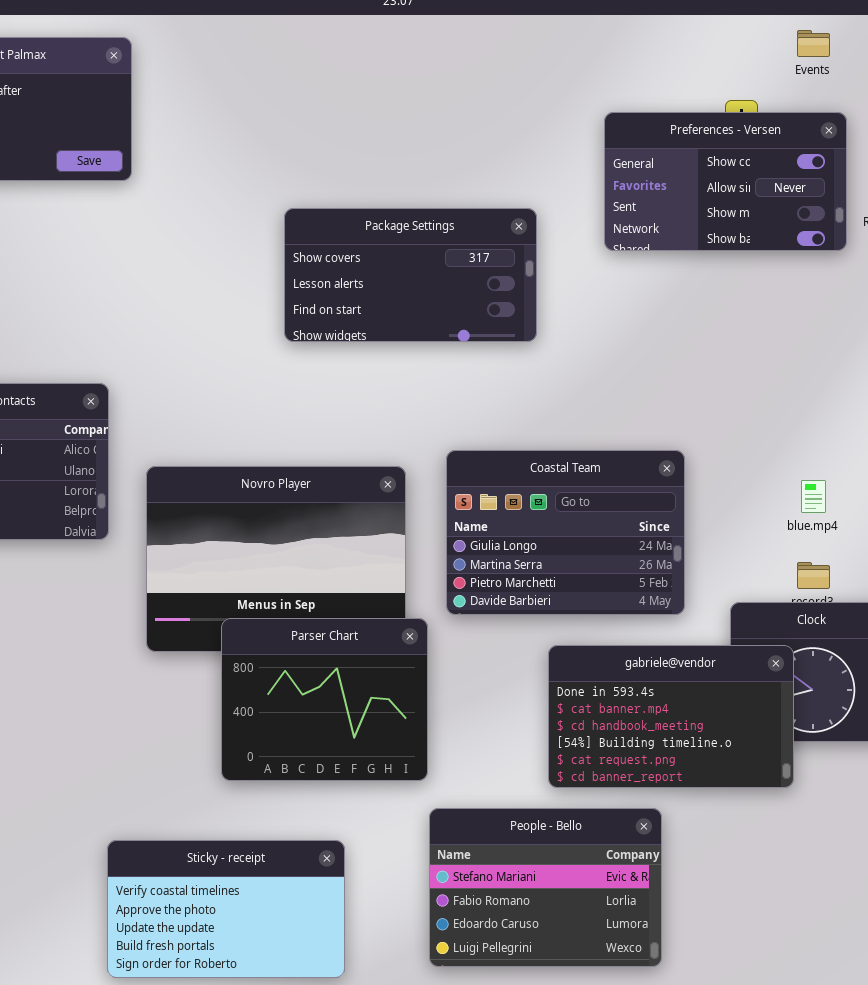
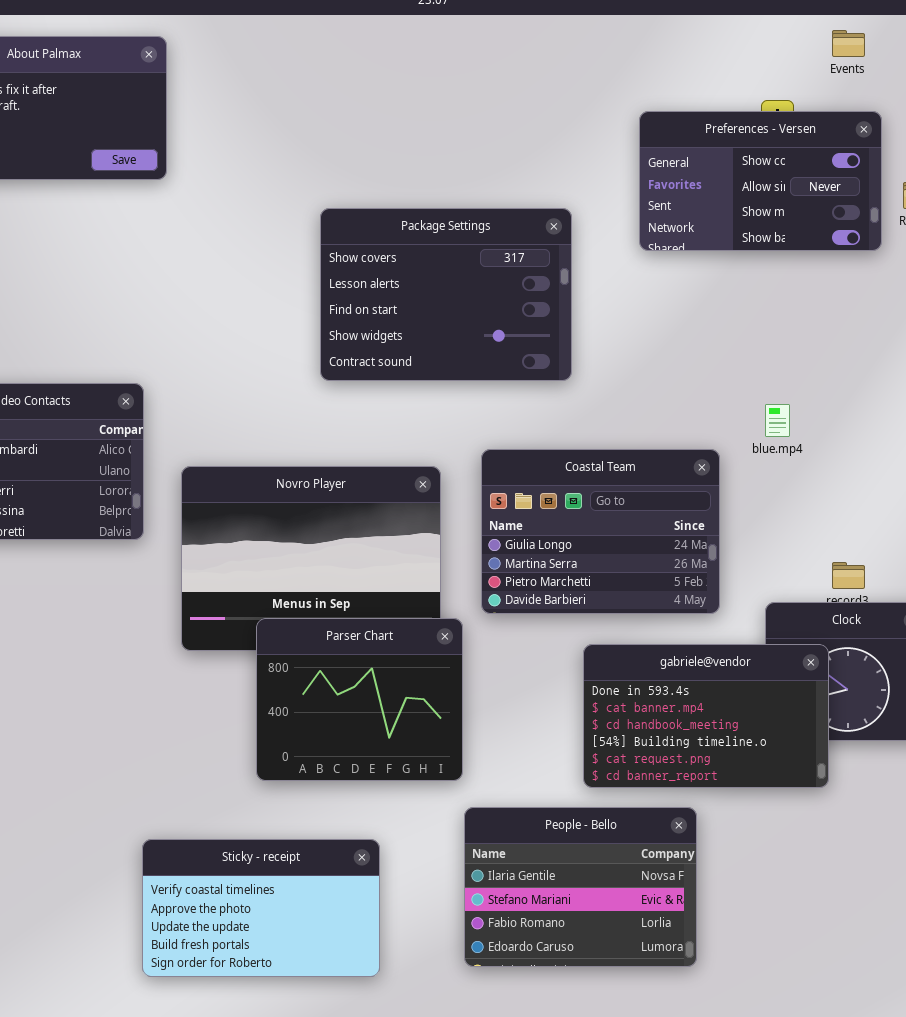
Package Settings: [284,208,537,342] -> [320,208,572,381], resized
blue.mp4: [801,480,826,513] -> [765,404,790,437], moved
People - Bello: [429,808,662,967] -> [464,807,697,967], scrolled up 1 row

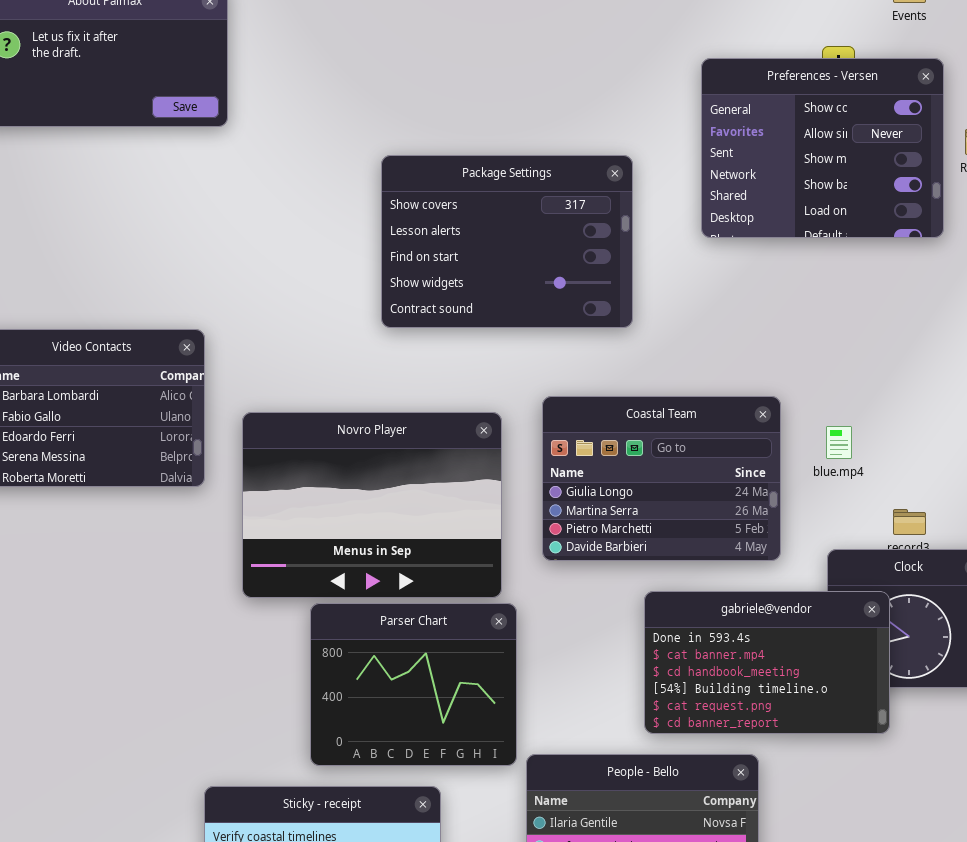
Preferences - Versen: [639,111,882,251] -> [701,58,944,238], resized
blue.mp4: [765,404,790,437] -> [826,426,852,459], moved
Parser Chart: [256,618,463,781] -> [310,603,517,766], moved

